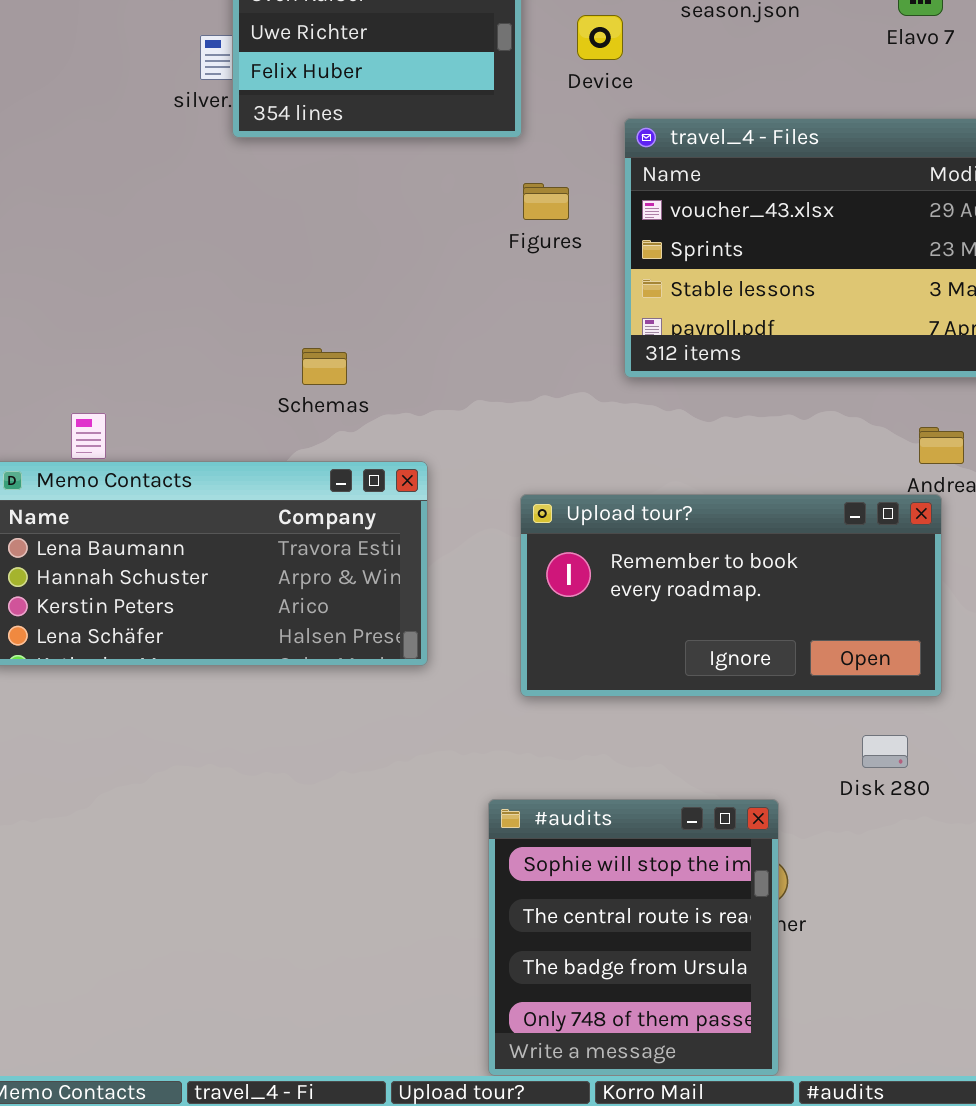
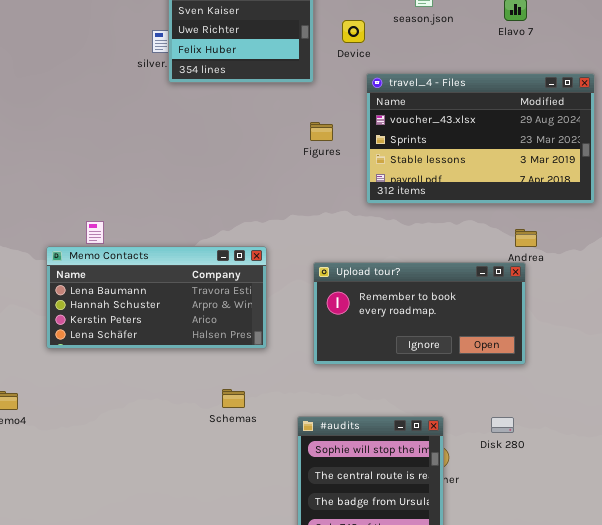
Figures: [523,183,569,220] -> [310,122,333,141], moved
Schemas: [302,348,347,385] -> [222,389,245,408], moved
Disk 280: [862,735,908,768] -> [491,417,514,433], moved

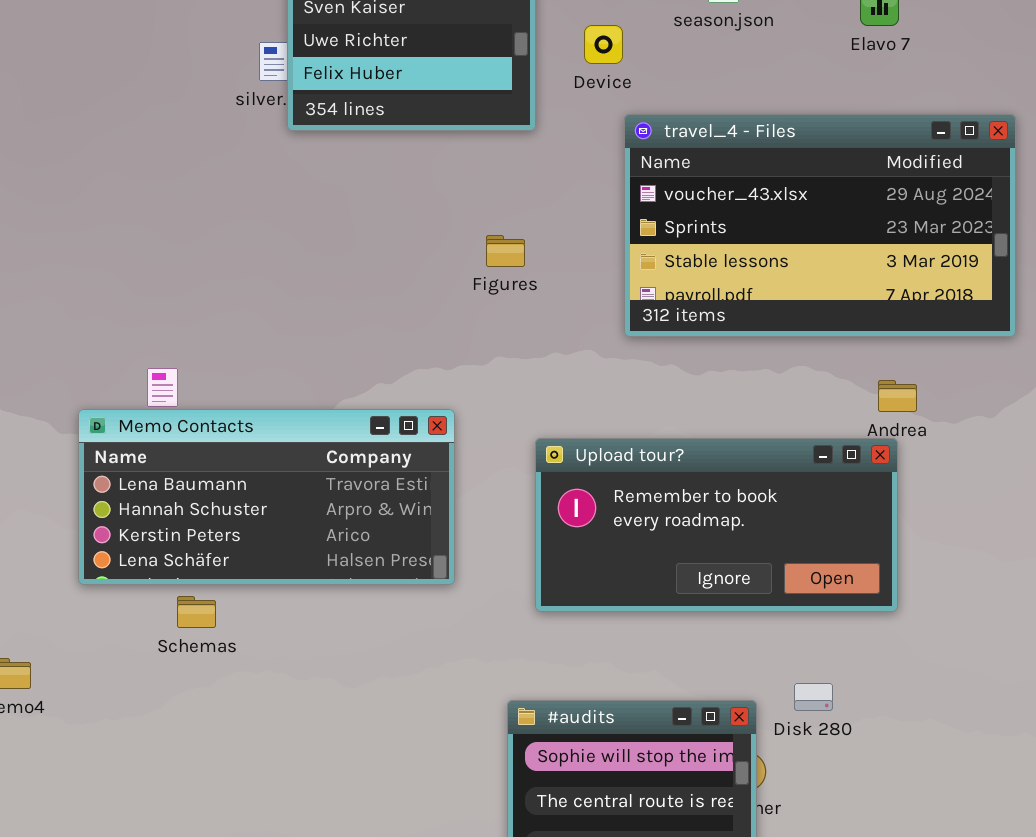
Figures: [310,122,333,141] -> [486,235,525,267], moved
Schemas: [222,389,245,408] -> [177,596,216,628], moved
Disk 280: [491,417,514,433] -> [794,683,833,711], moved

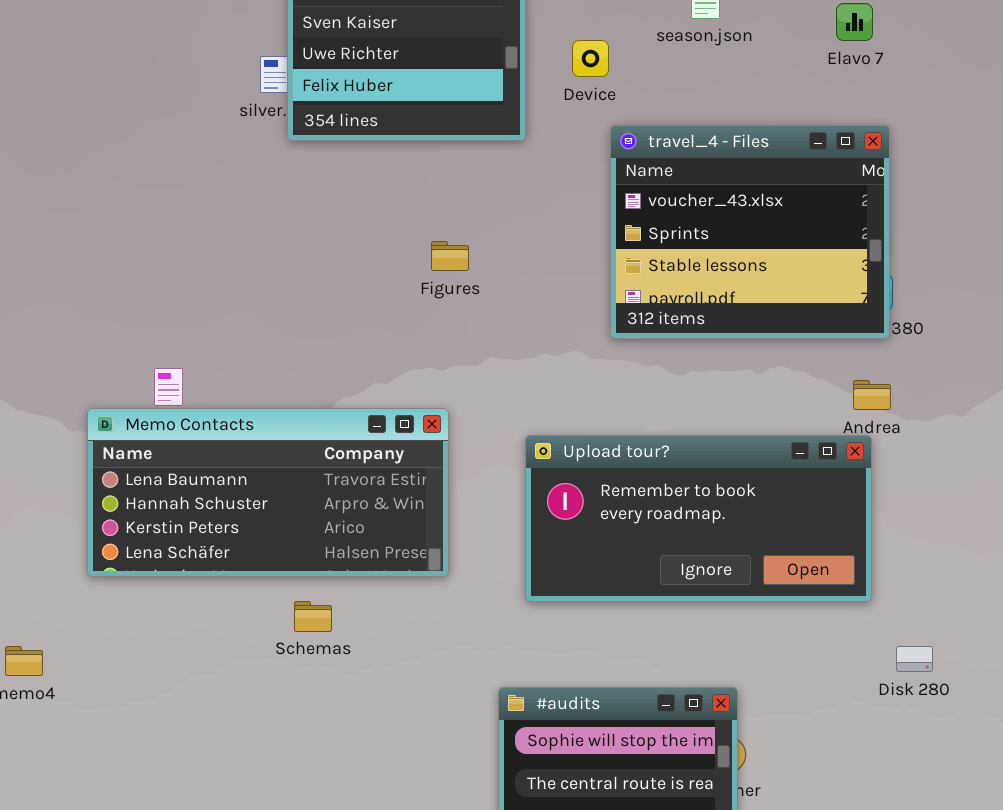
travel_4 - Files: [624,114,1016,337] -> [610,125,890,339], resized
Figures: [486,235,525,267] -> [431,241,469,271], moved
Schemas: [177,596,216,628] -> [294,601,332,632], moved
Disk 280: [794,683,833,711] -> [896,646,933,672], moved

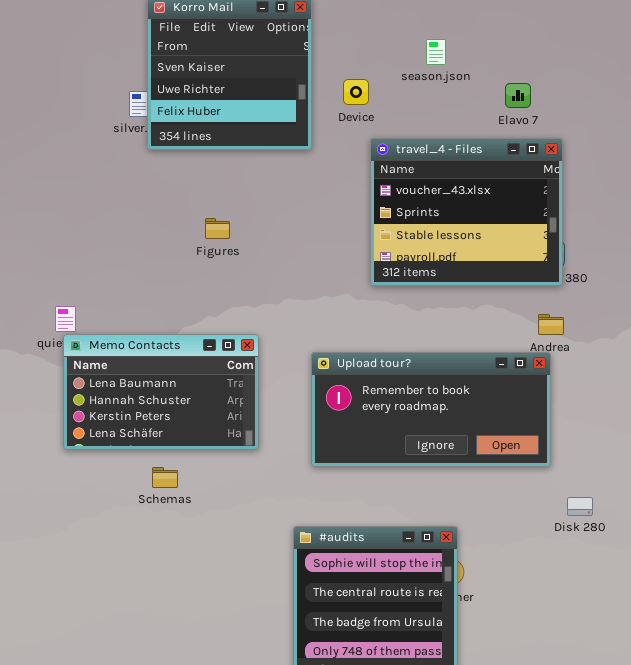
Elavo 7: [836,3,873,41] -> [505,83,531,108], moved
Figures: [431,241,469,271] -> [205,218,230,239], moved
Memo Contacts: [87,408,449,577] -> [63,334,259,450], resized

